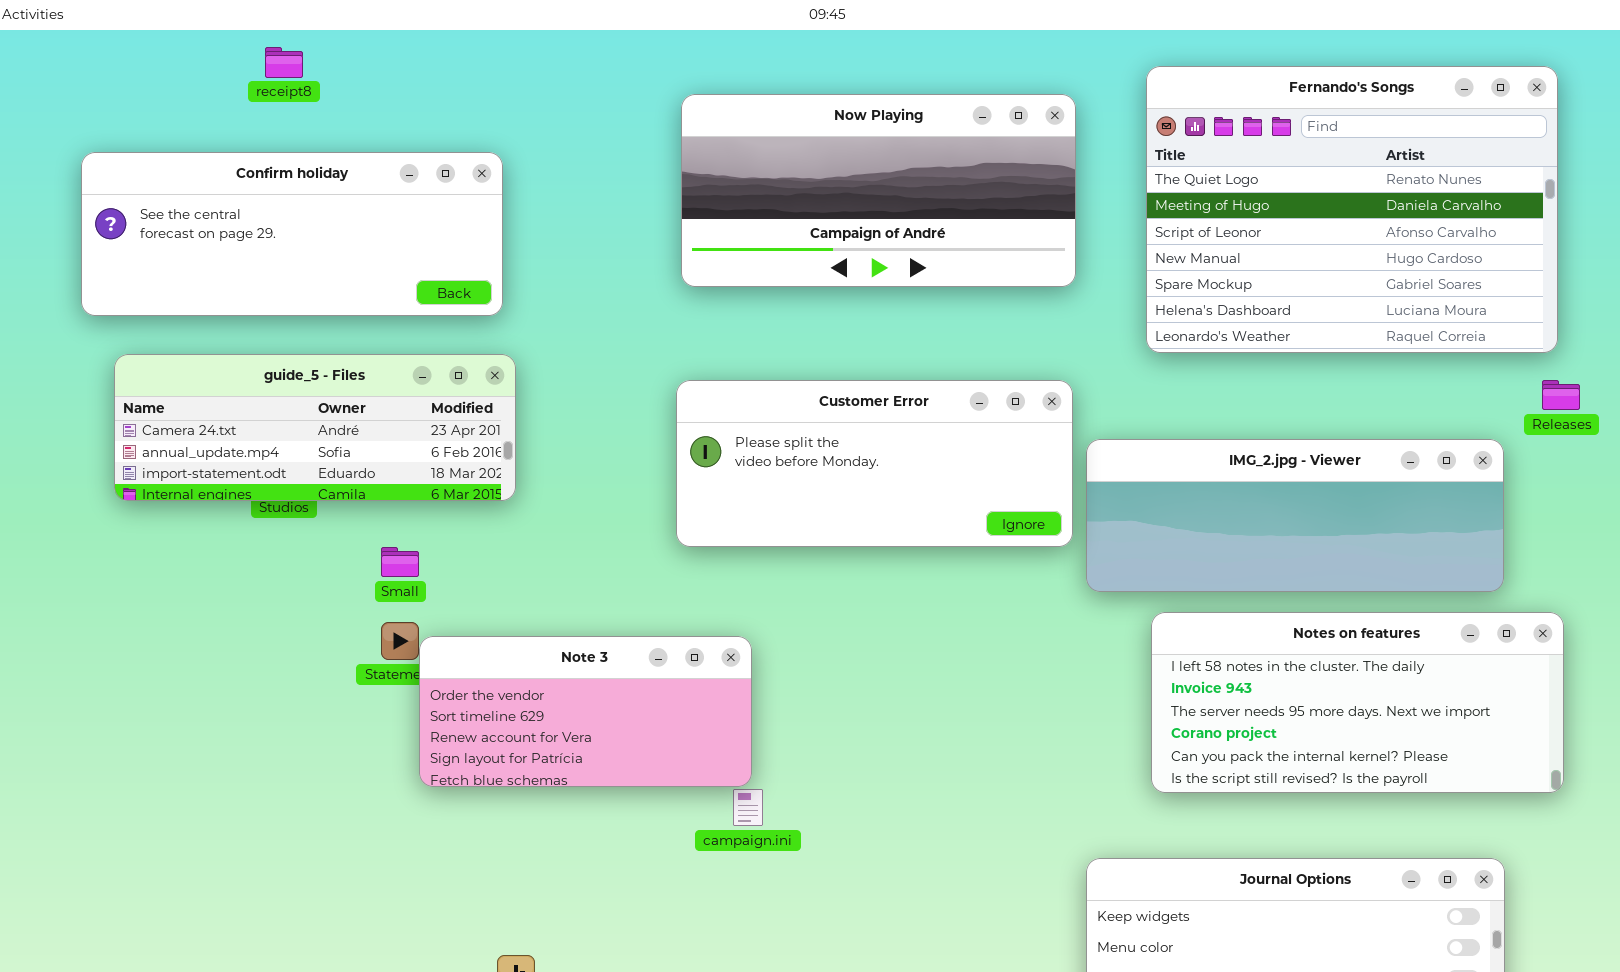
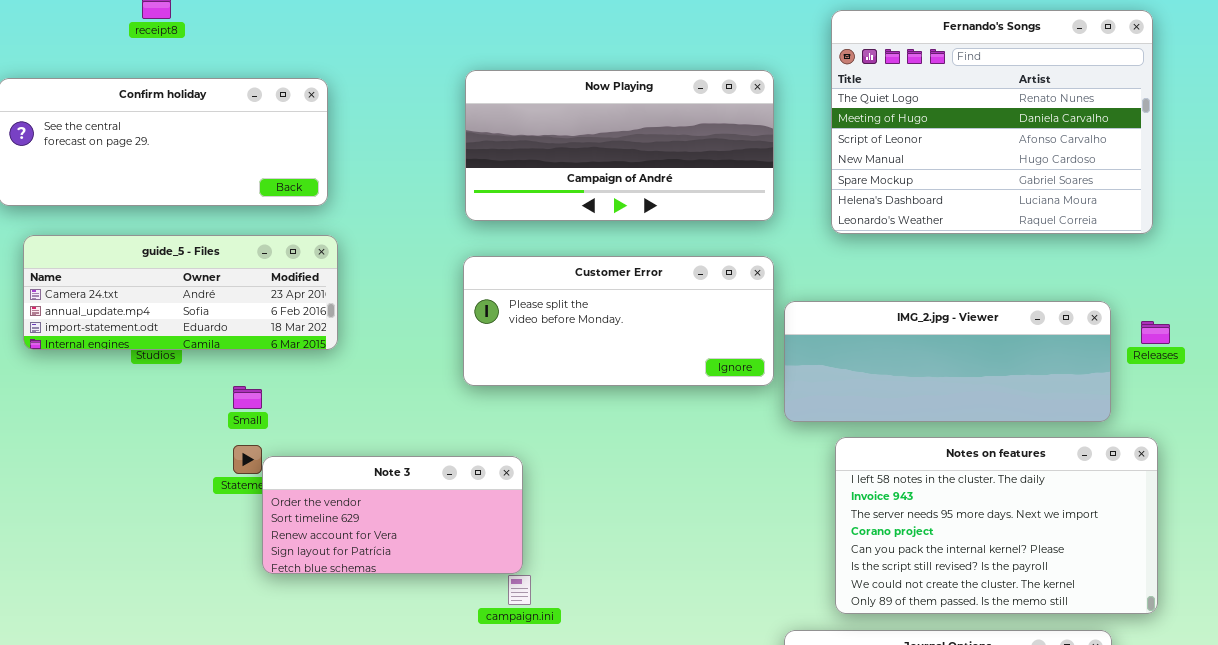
Now Playing: [681,94,1076,287] -> [465,70,774,221], moved
Releases: [1542,380,1580,410] -> [1141,321,1170,344], moved
Notes on features: [1151,612,1564,793] -> [835,437,1158,614], resized

